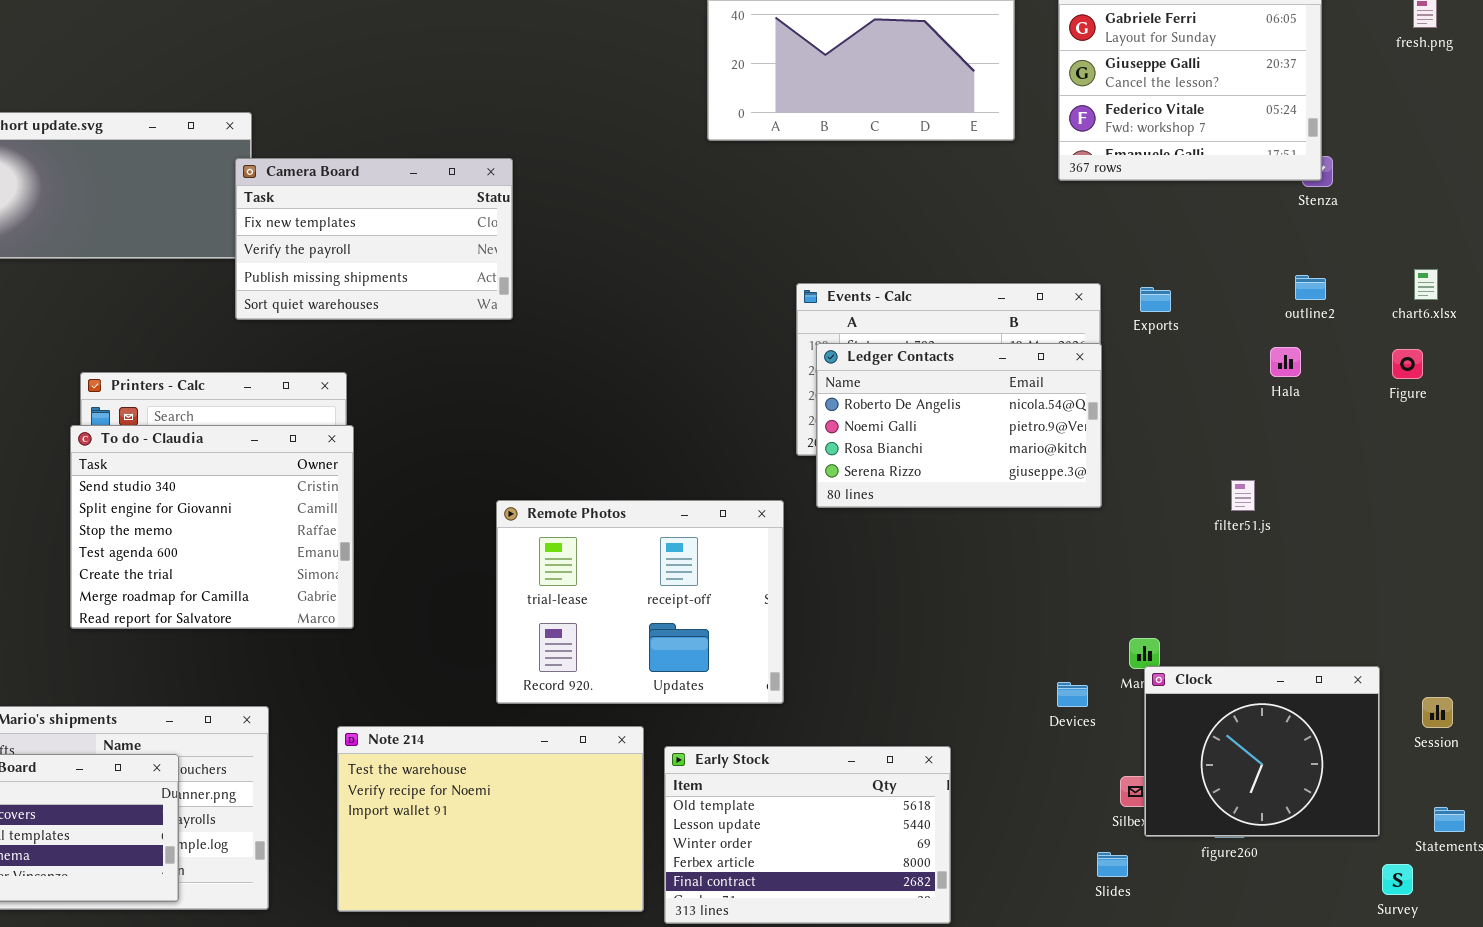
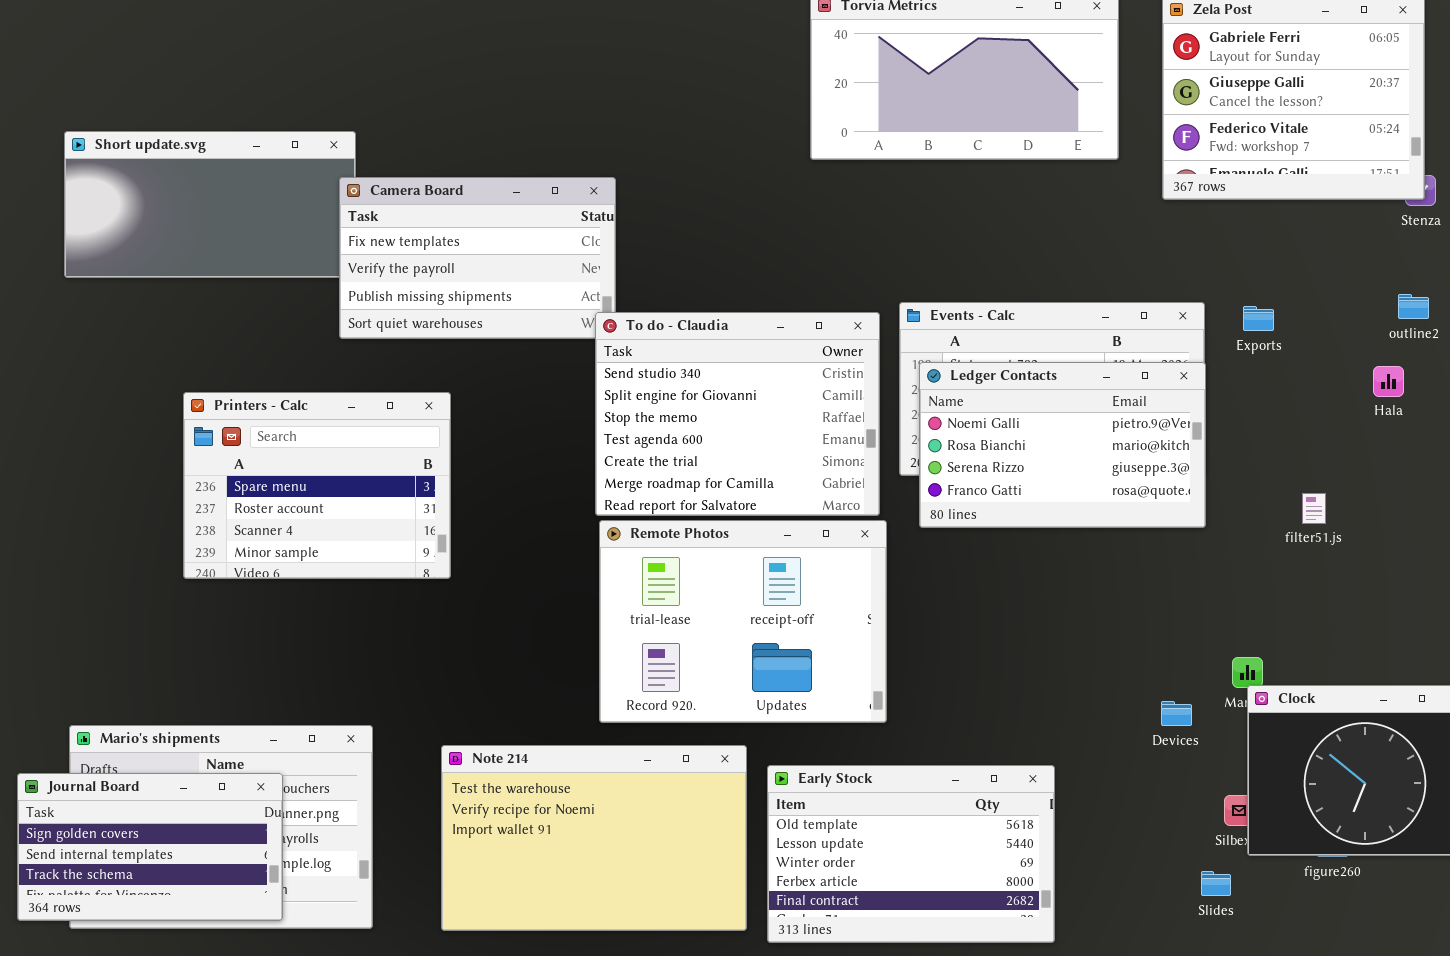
Ledger Contacts: [816,343,1102,508] -> [919,362,1206,528], scrolled down 1 row
To do - Claudia: [70,425,354,629] -> [595,312,880,516], moved
filter51.js: [1231,480,1255,511] -> [1302,493,1326,524], moved

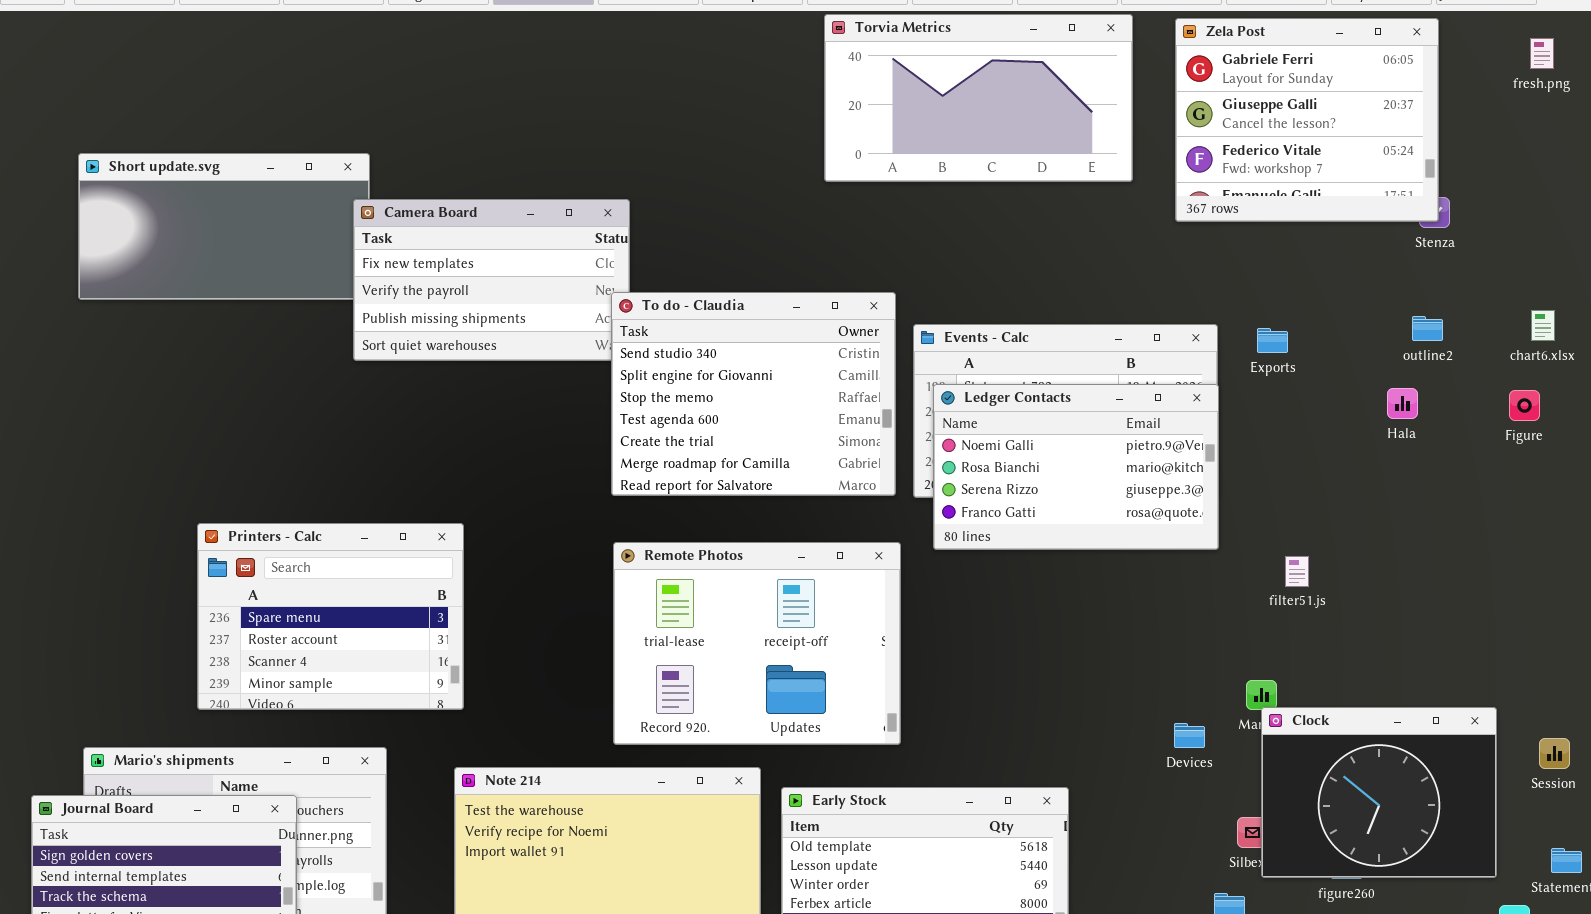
To do - Claudia: [595,312,880,516] -> [611,292,896,496], moved
Printers - Calc: [183,392,451,579] -> [197,523,464,710], moved
filter51.js: [1302,493,1326,524] -> [1285,556,1309,587], moved

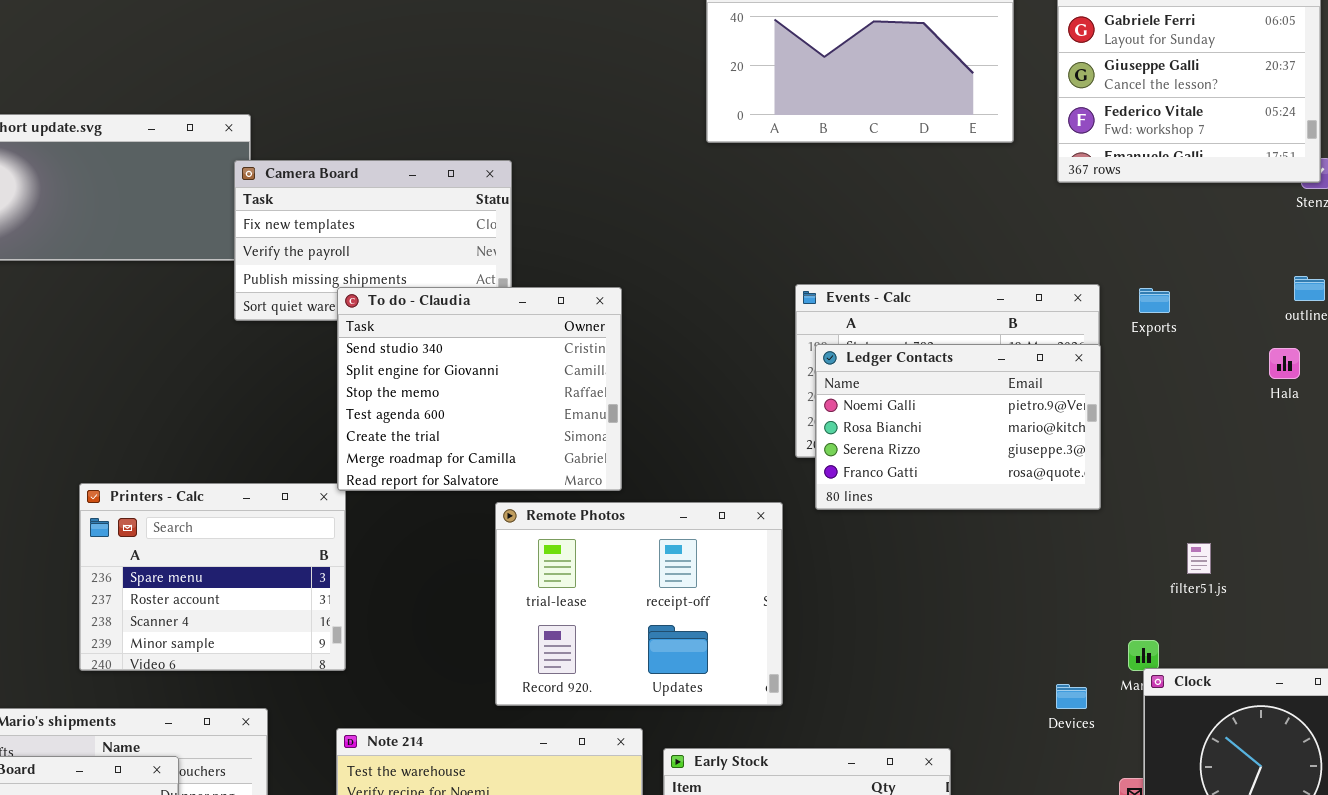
To do - Claudia: [611,292,896,496] -> [337,287,622,491], moved
filter51.js: [1285,556,1309,587] -> [1187,543,1211,574], moved

